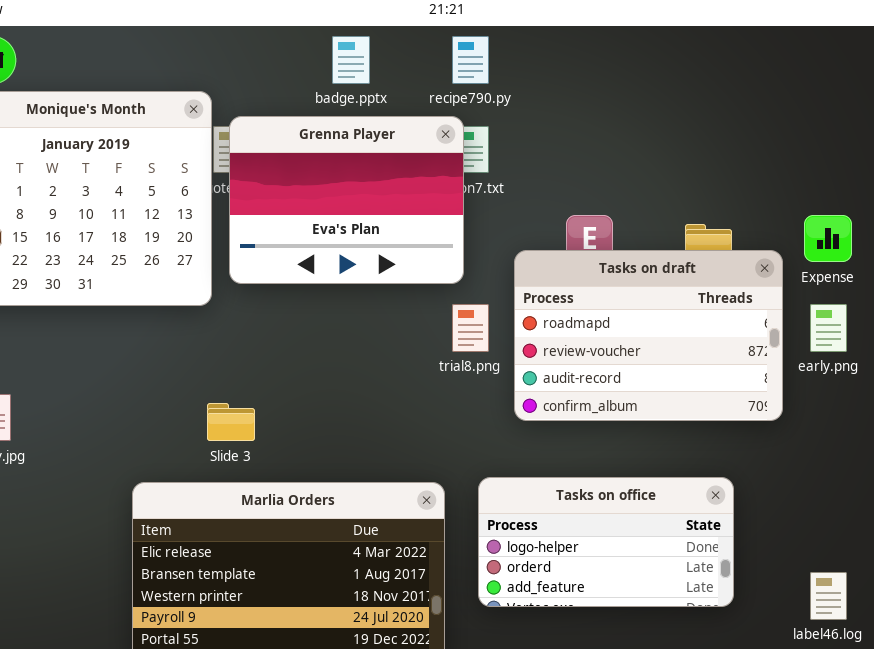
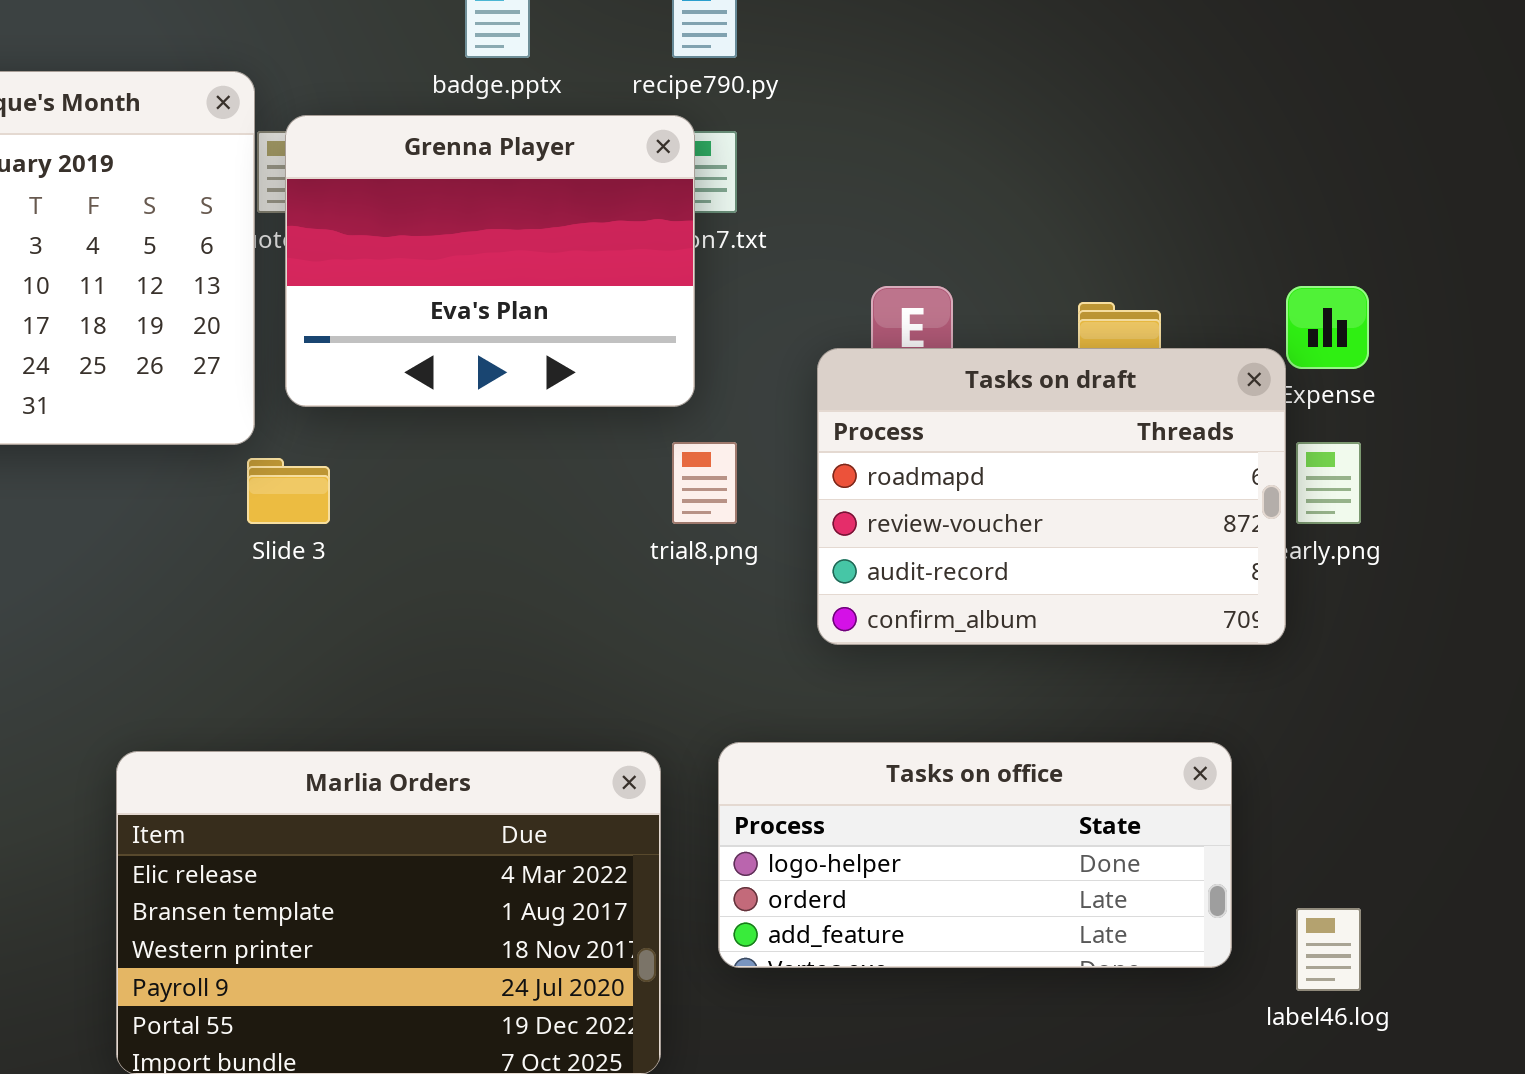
Tasks on draft: [514,250,783,421] -> [817,348,1286,645], moved
Slide 3: [207,403,255,441] -> [247,458,330,524], moved
Tasks on office: [478,477,734,607] -> [718,742,1232,968], resized

